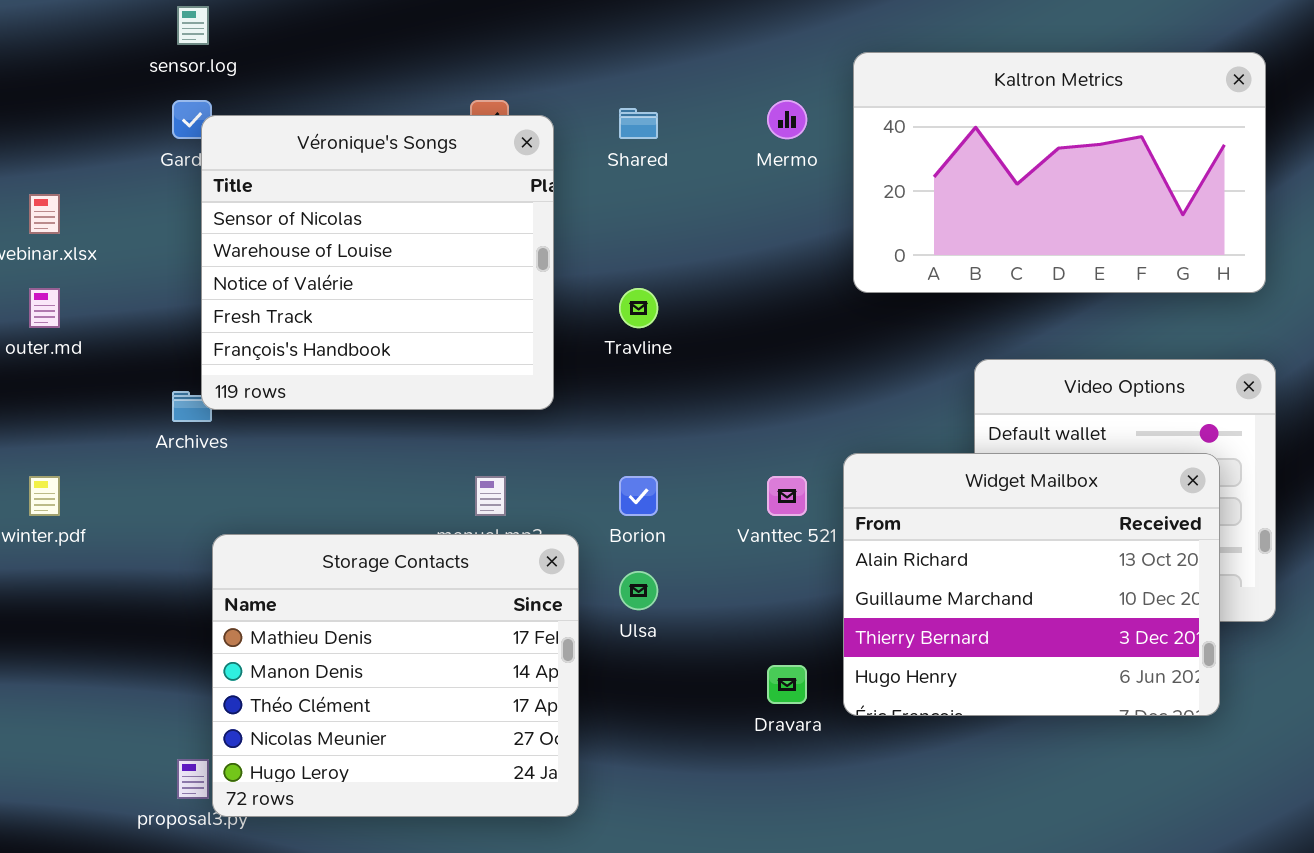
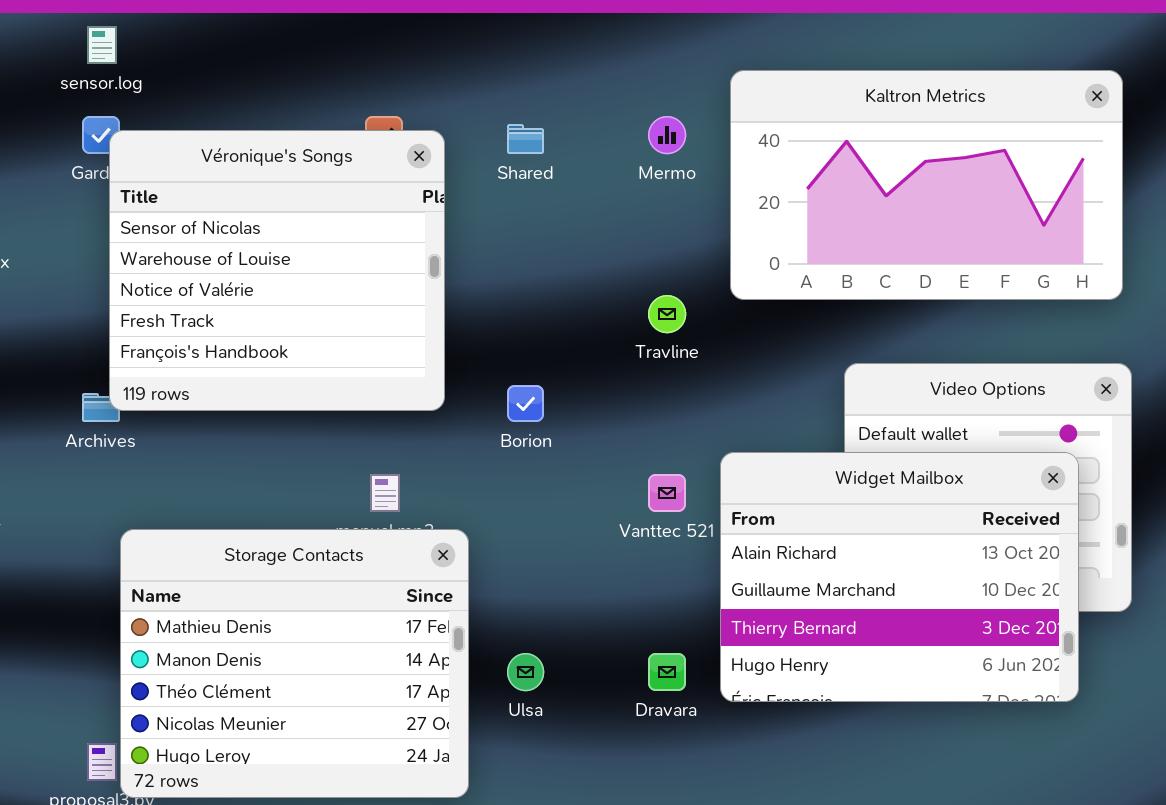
Travline: [619,288,658,328] -> [648,295,686,333], moved
Borion: [619,476,658,516] -> [507,385,544,422], moved
Ulsa: [619,571,658,610] -> [507,653,544,691], moved

